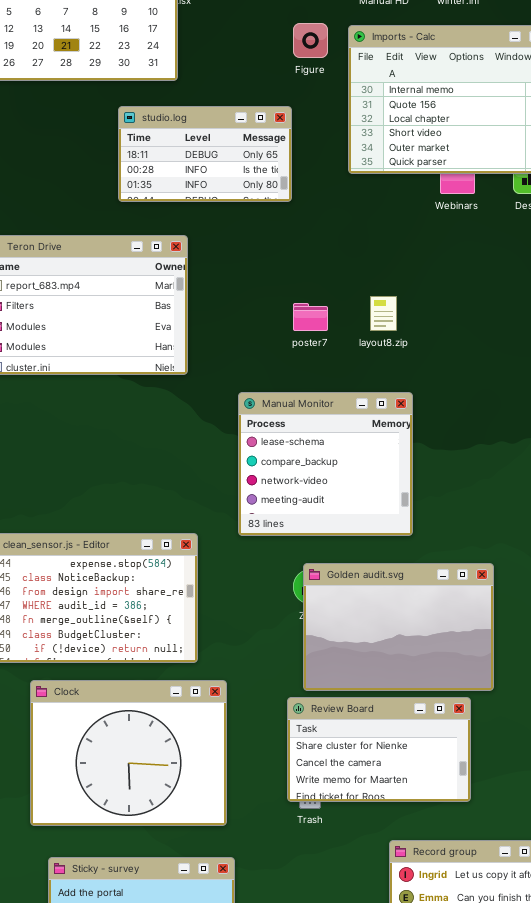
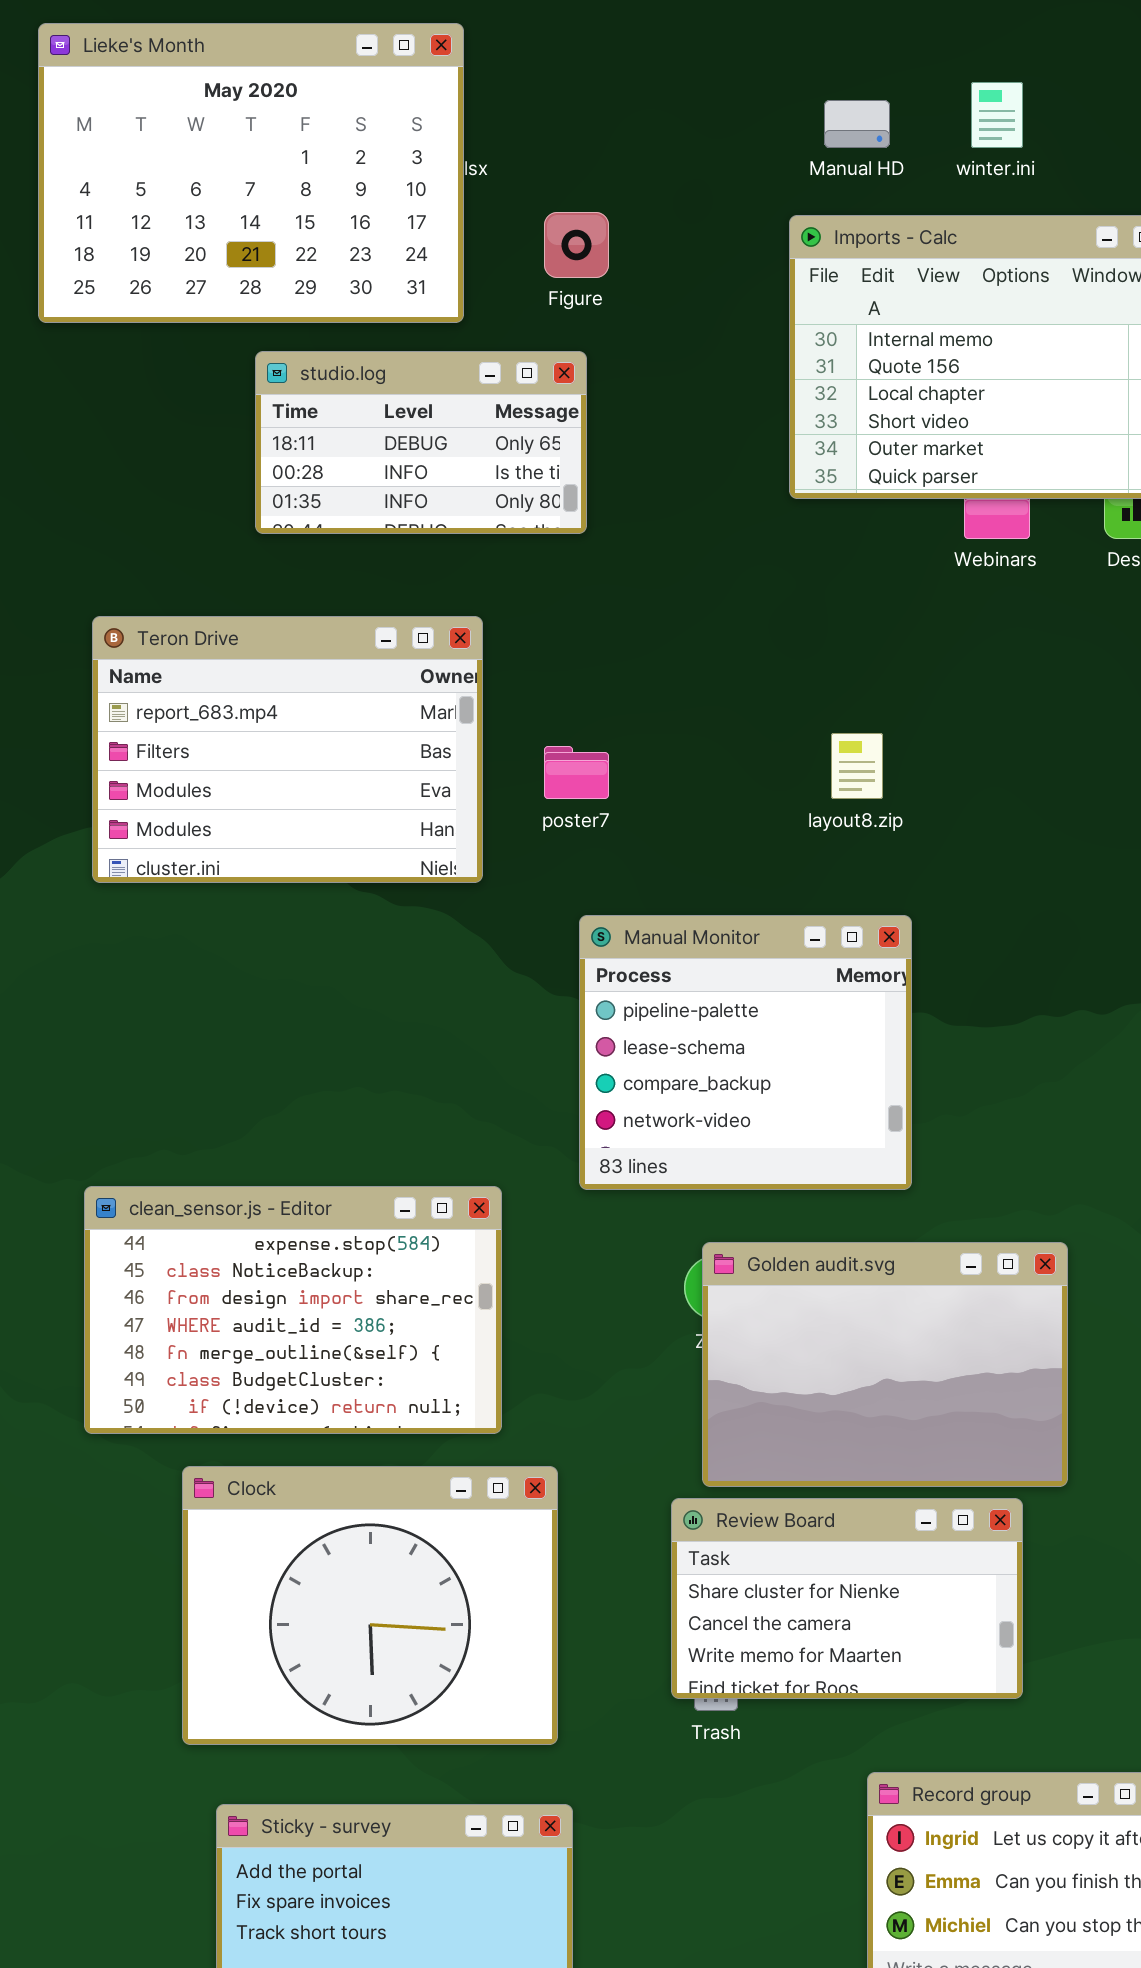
Figure: [293,23,328,58] -> [544,212,609,278], moved
studio.log: [118,106,292,202] -> [255,351,587,534], moved
poster7: [293,303,328,331] -> [544,746,609,799], moved
Manual Monitor: [238,392,413,536] -> [579,915,912,1190], scrolled up 1 row

